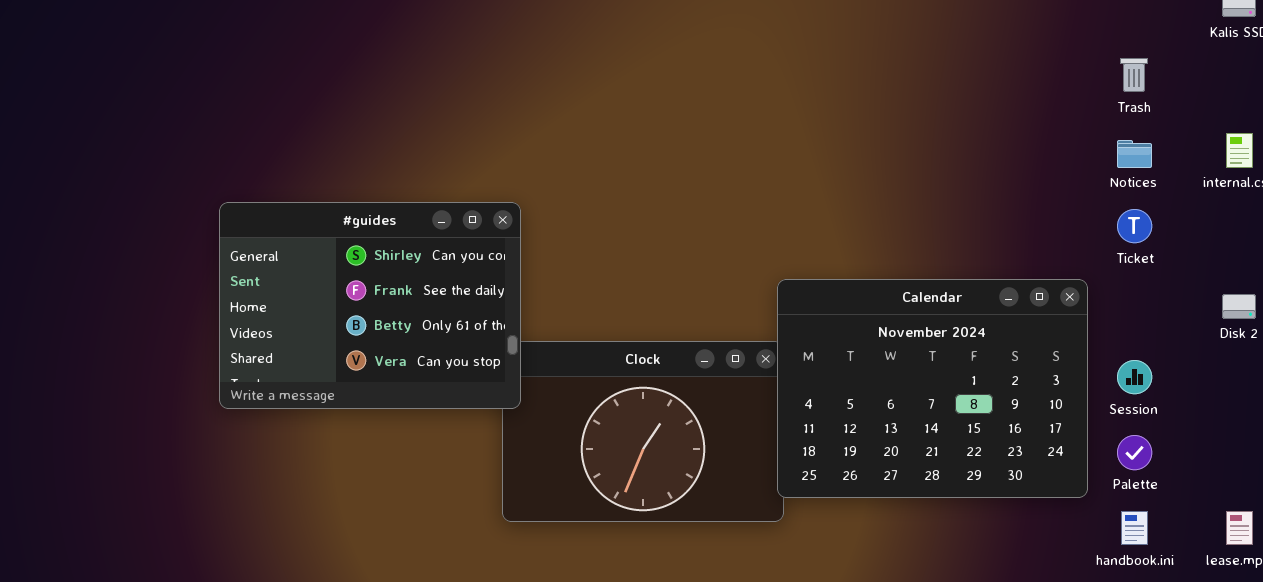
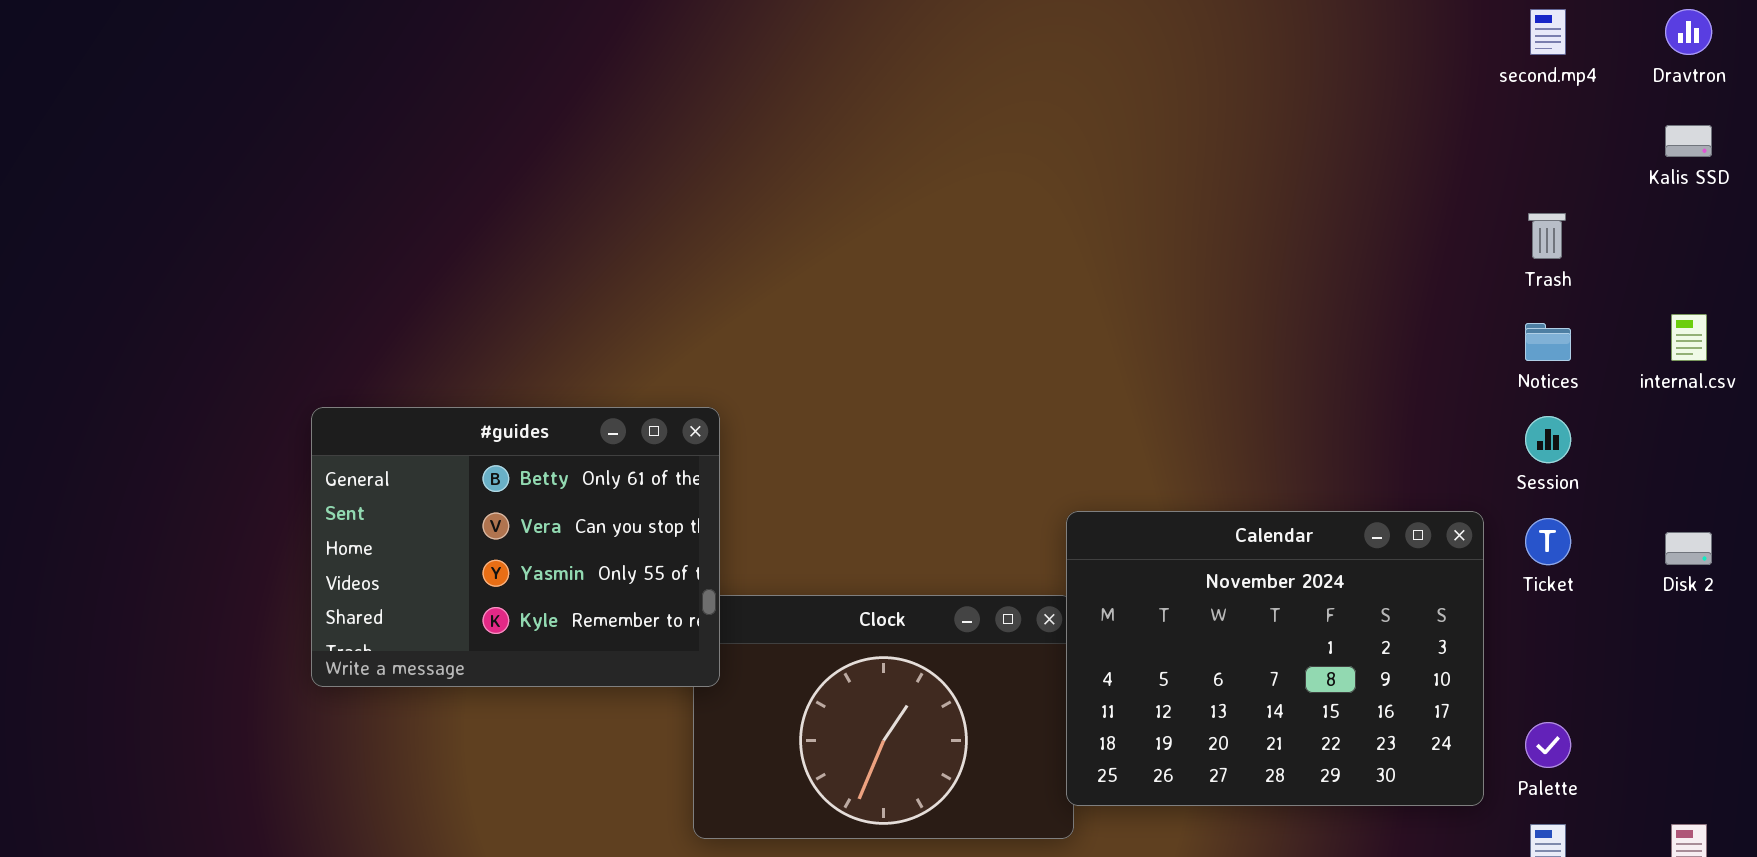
#guides: [219,202,521,409] -> [311,407,720,687], scrolled down 2 rows
Ticket: [1117,209,1152,243] -> [1525,518,1571,565], moved
Session: [1117,360,1152,394] -> [1525,416,1571,463], moved

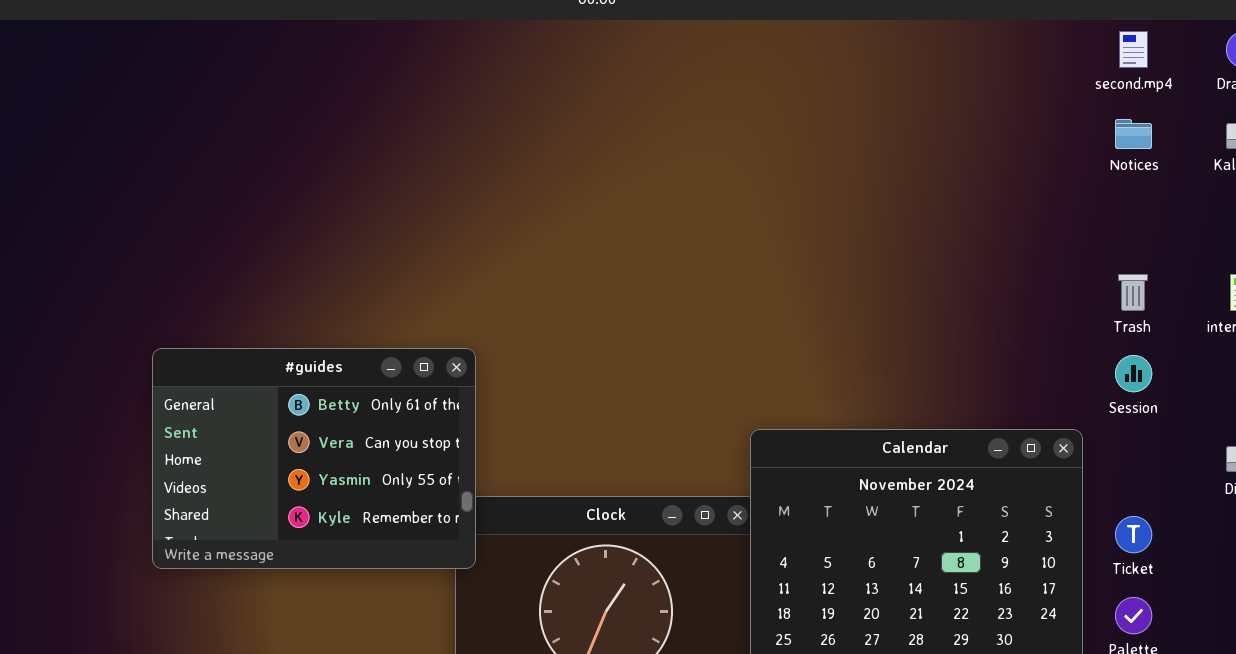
Trash: [1528,213,1566,259] -> [1118,274,1148,311], moved
Notices: [1525,323,1571,361] -> [1115,119,1152,149], moved
Ticket: [1525,518,1571,565] -> [1115,516,1152,553], moved

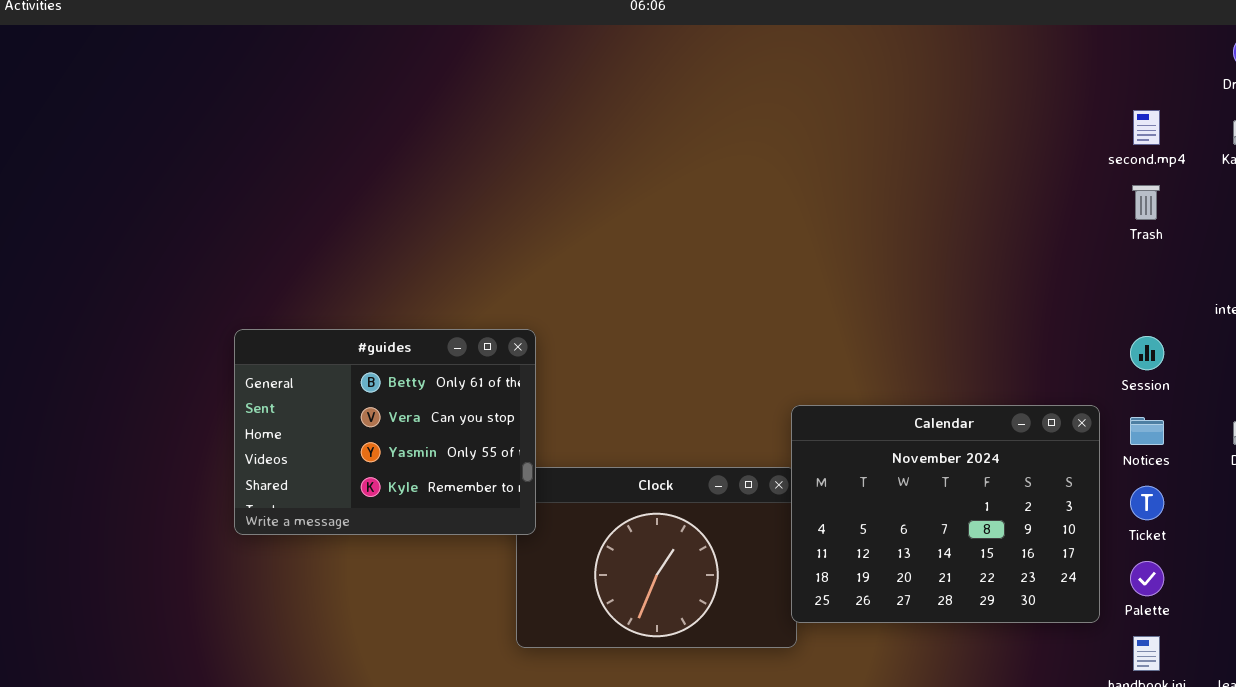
second.mp4: [1119,31,1148,68] -> [1133,110,1160,145], moved
Notices: [1115,119,1152,149] -> [1130,417,1164,445], moved
Trash: [1118,274,1148,311] -> [1132,185,1160,220], moved

